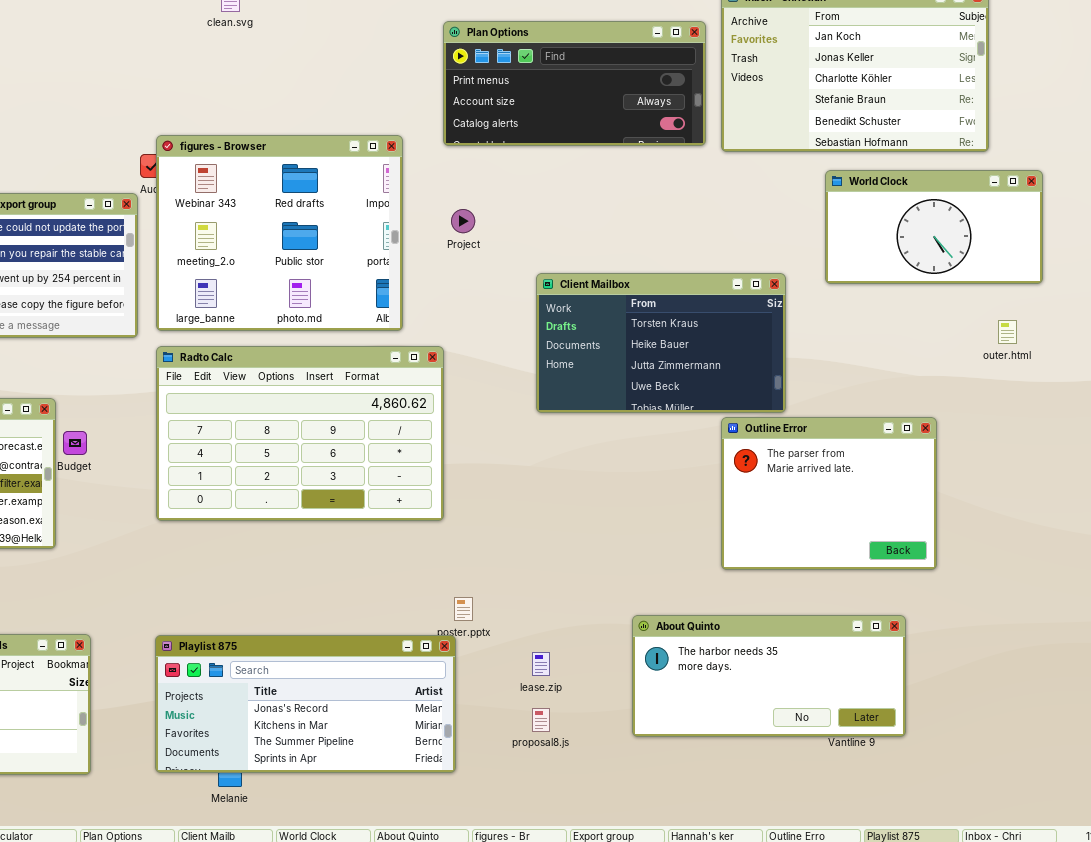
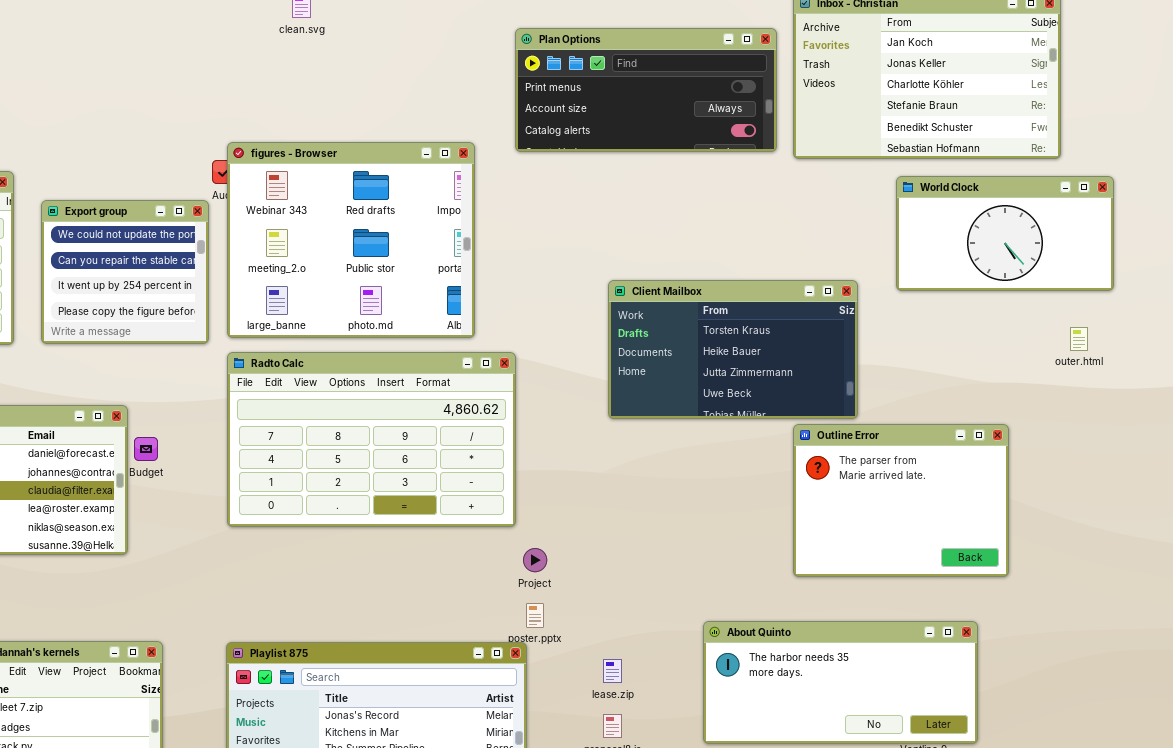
Project: [451,209,475,233] -> [523,548,547,572], moved

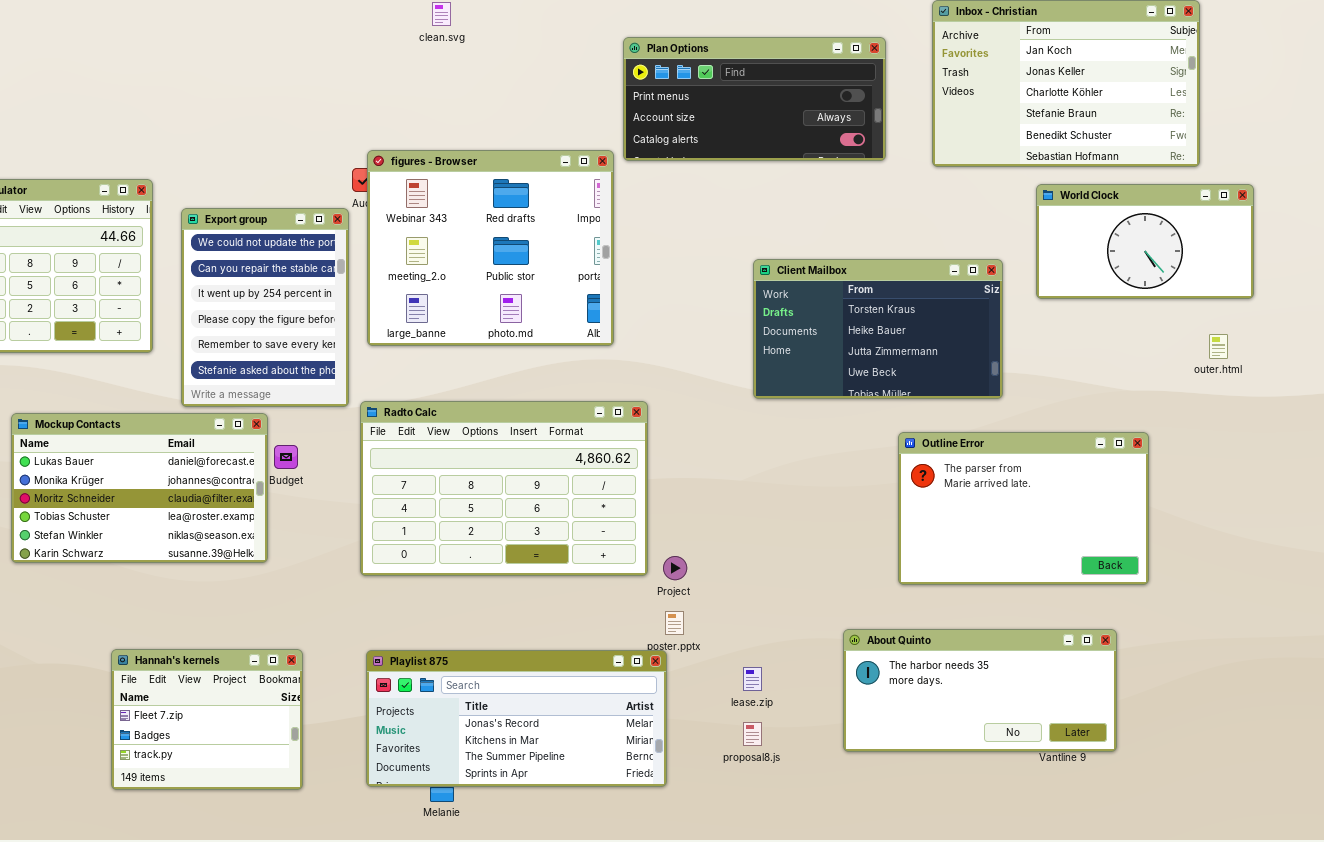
Plan Options: [515,28,777,152] -> [623,37,886,161], moved
Export group: [41,200,209,344] -> [181,208,349,407], resized
Client Mailbox: [608,280,858,419] -> [753,259,1003,399], moved
Radto Calc: [227,352,516,527] -> [360,401,648,576], moved
Outline Error: [793,424,1009,577] -> [898,432,1149,585], resized

